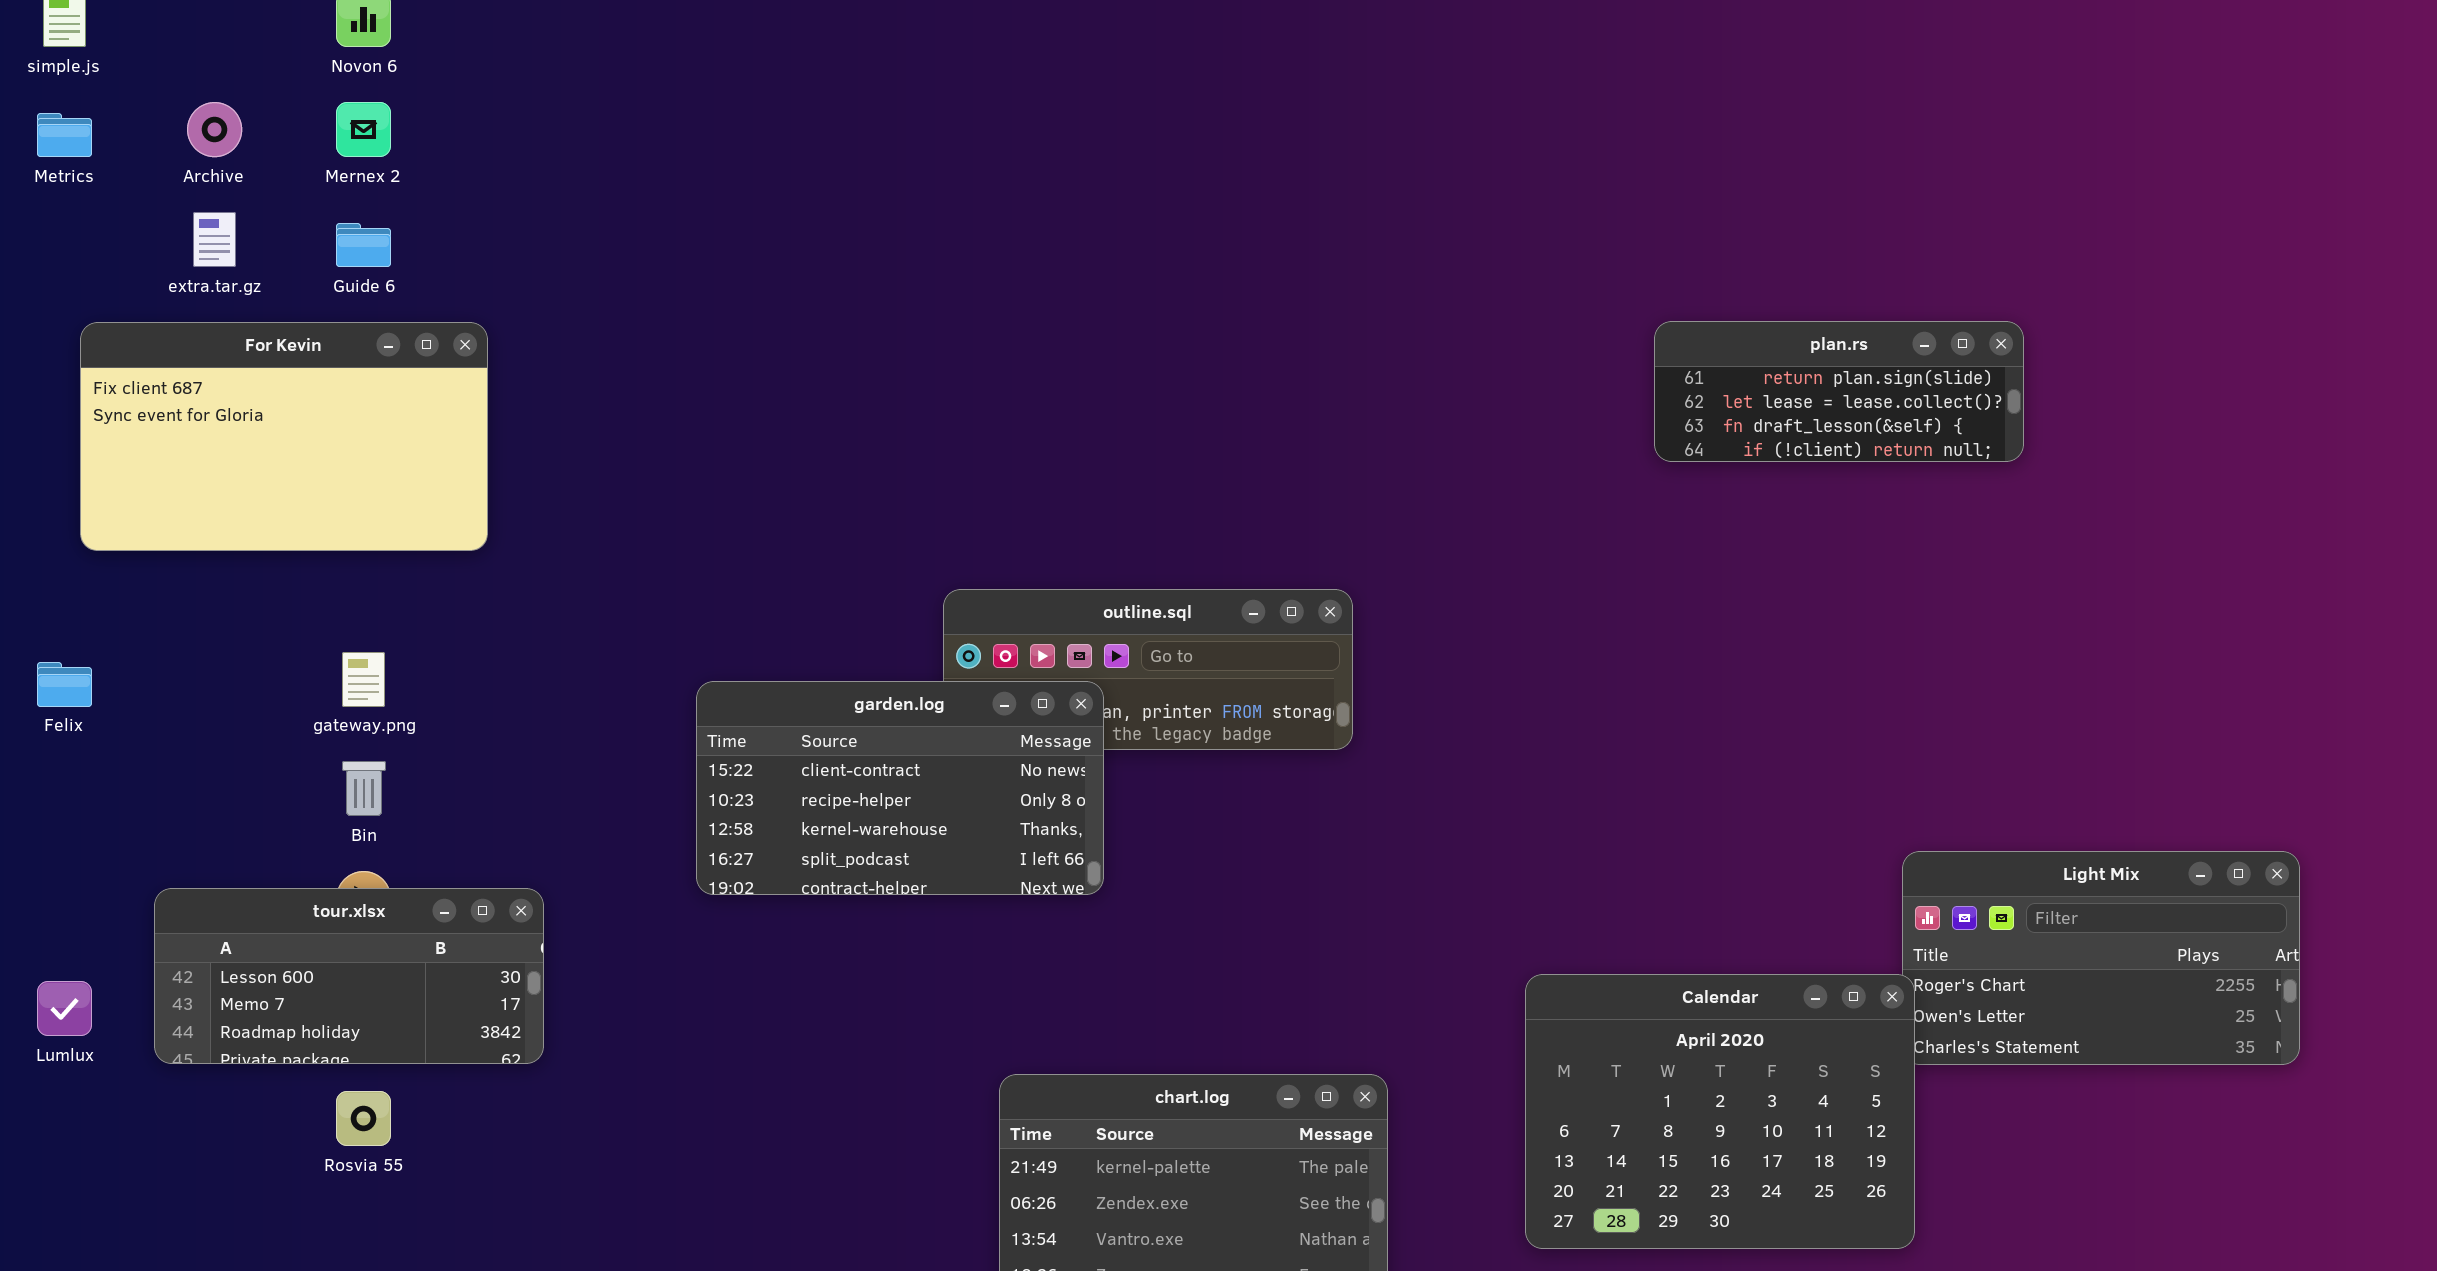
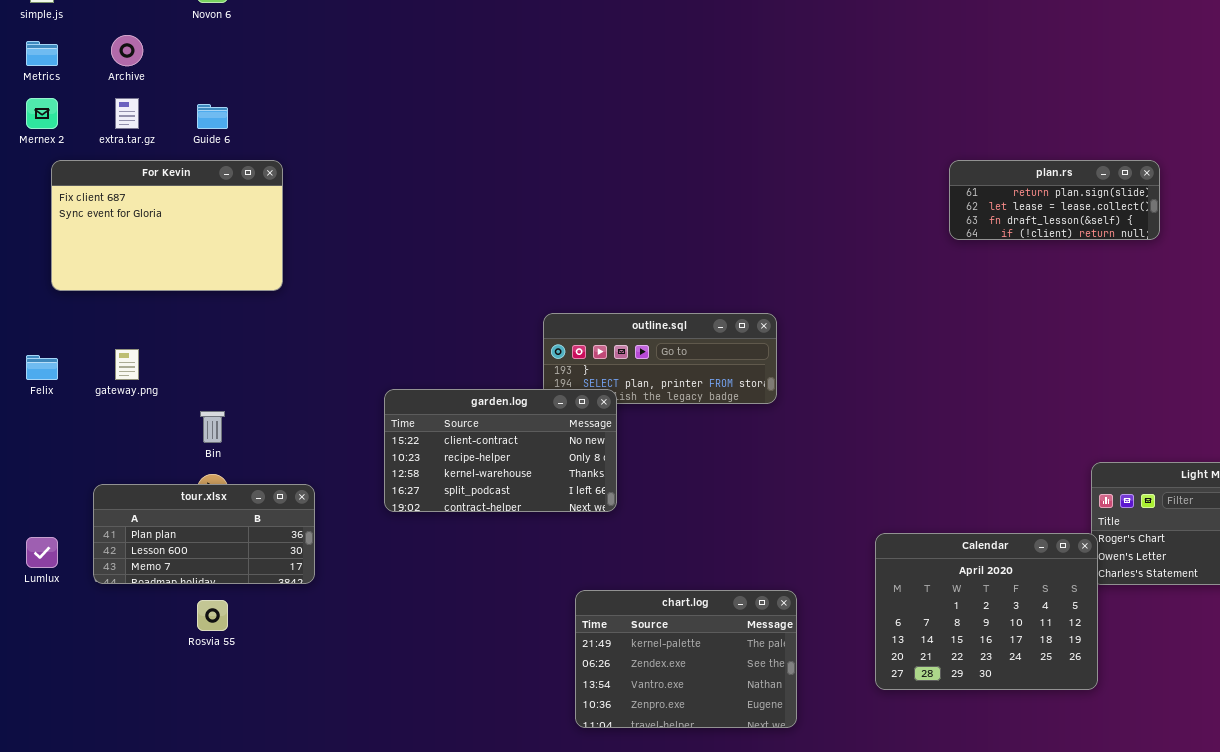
Mernex 2: [336,102,391,157] -> [26,98,58,129], moved
gateway.png: [342,652,385,707] -> [115,349,139,380], moved
garden.log: [696,681,1104,895] -> [384,389,617,512], moved
tour.xlsx: [154,888,544,1064] -> [93,484,315,584], scrolled up 1 row

